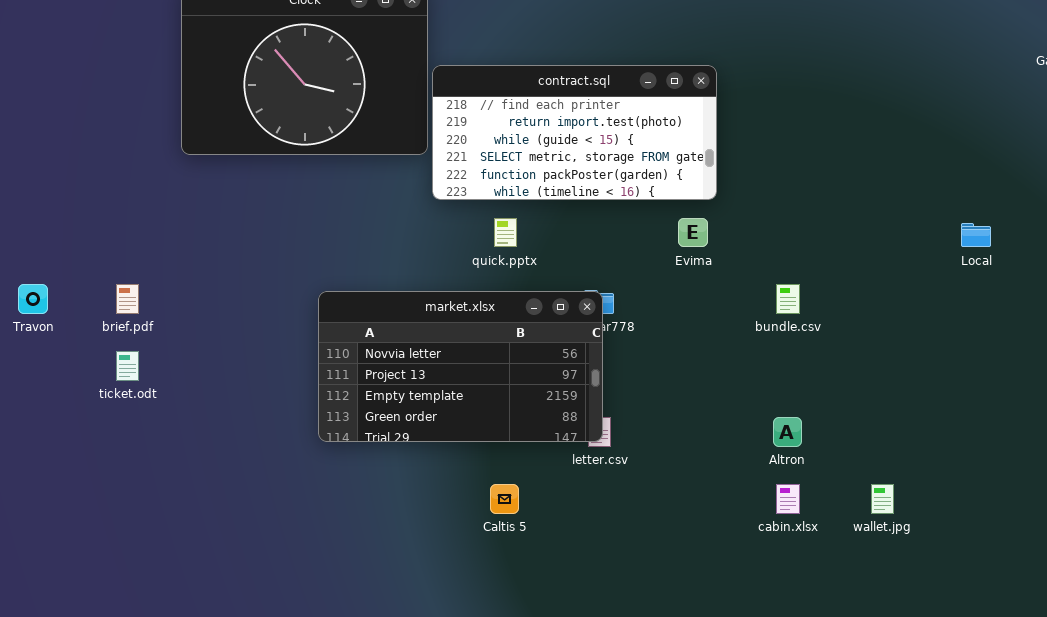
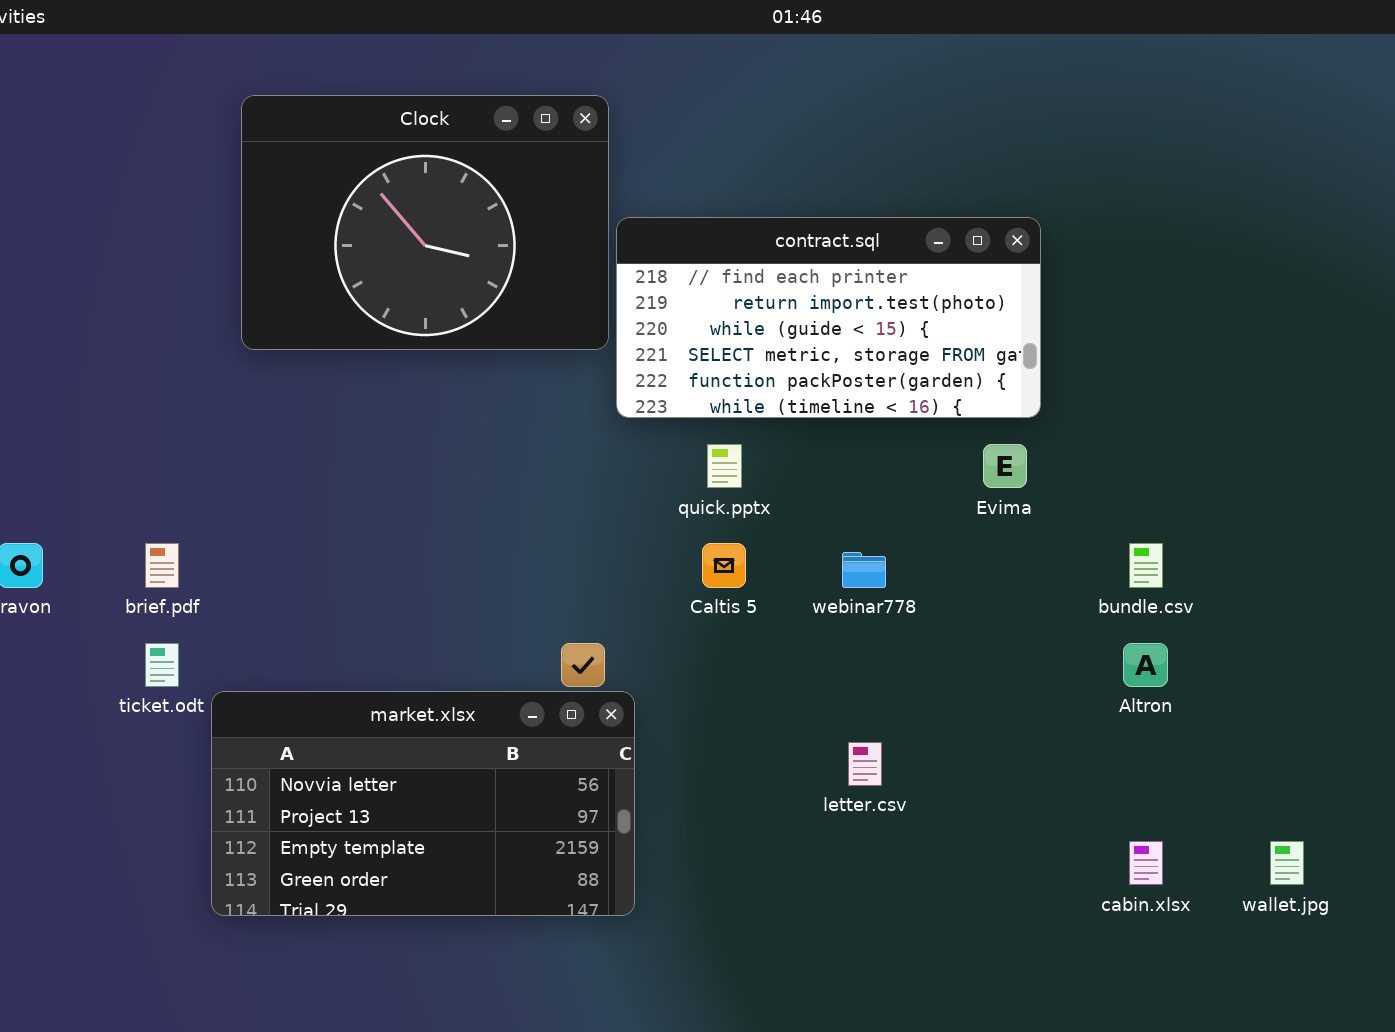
market.xlsx: [318,291,603,442] -> [211,691,635,916], moved
Altron: [773,417,802,447] -> [1123,643,1168,687], moved
Caltis 5: [490,484,519,514] -> [702,543,746,588], moved

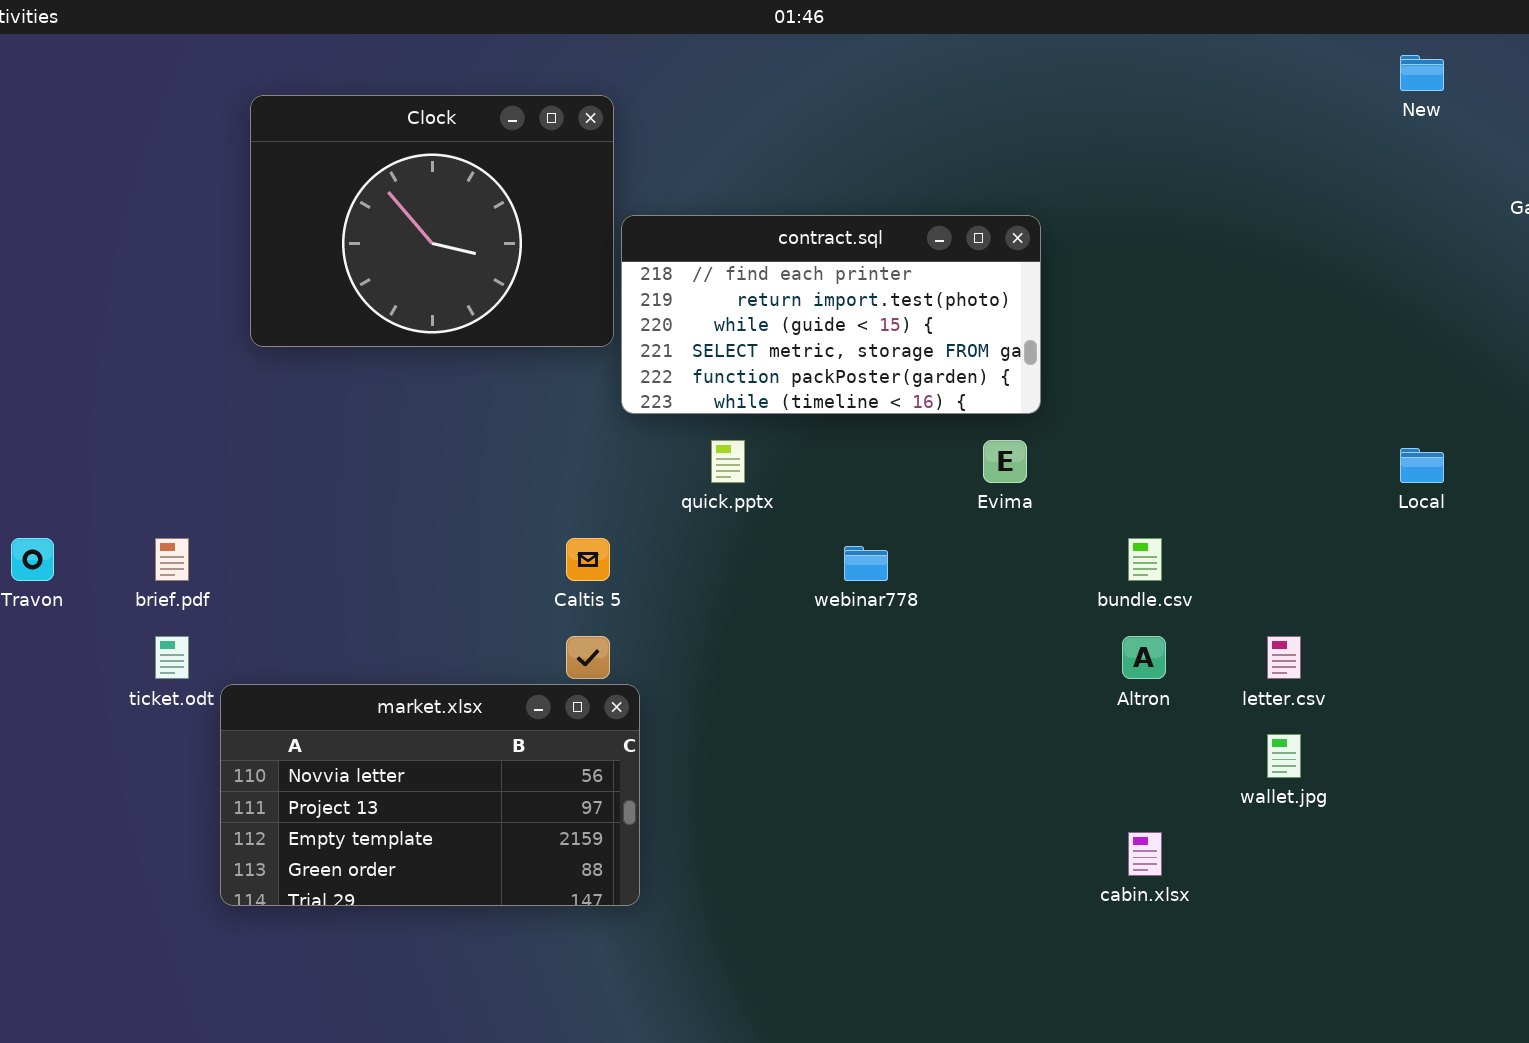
Caltis 5: [702,543,746,588] -> [566,538,610,581], moved
letter.csv: [848,742,882,786] -> [1267,636,1301,679], moved
wallet.jpg: [1270,841,1304,885] -> [1267,734,1301,778], moved

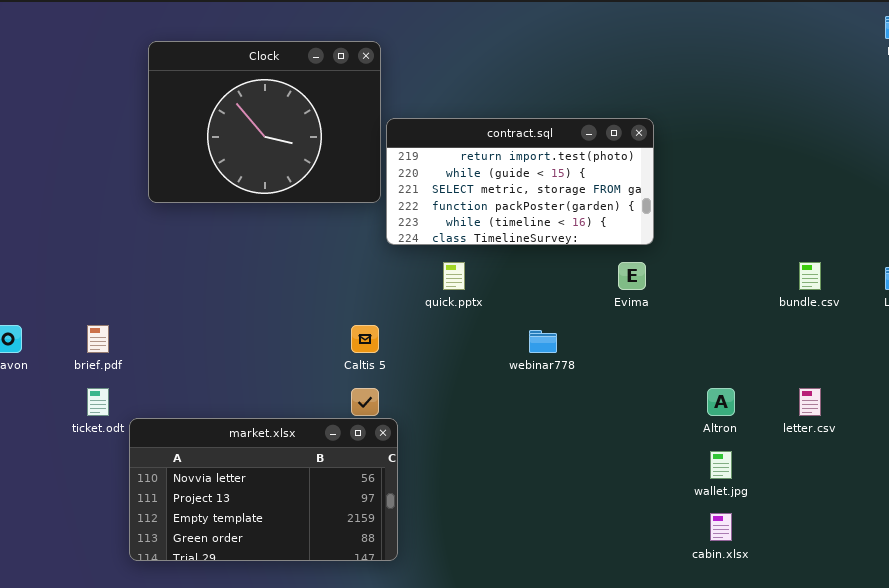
contract.sql: [621,215,1041,414] -> [386,118,654,245], scrolled down 1 row
bundle.csv: [1128,538,1162,581] -> [799,262,821,290], moved
wallet.jpg: [1267,734,1301,778] -> [710,451,732,479], moved

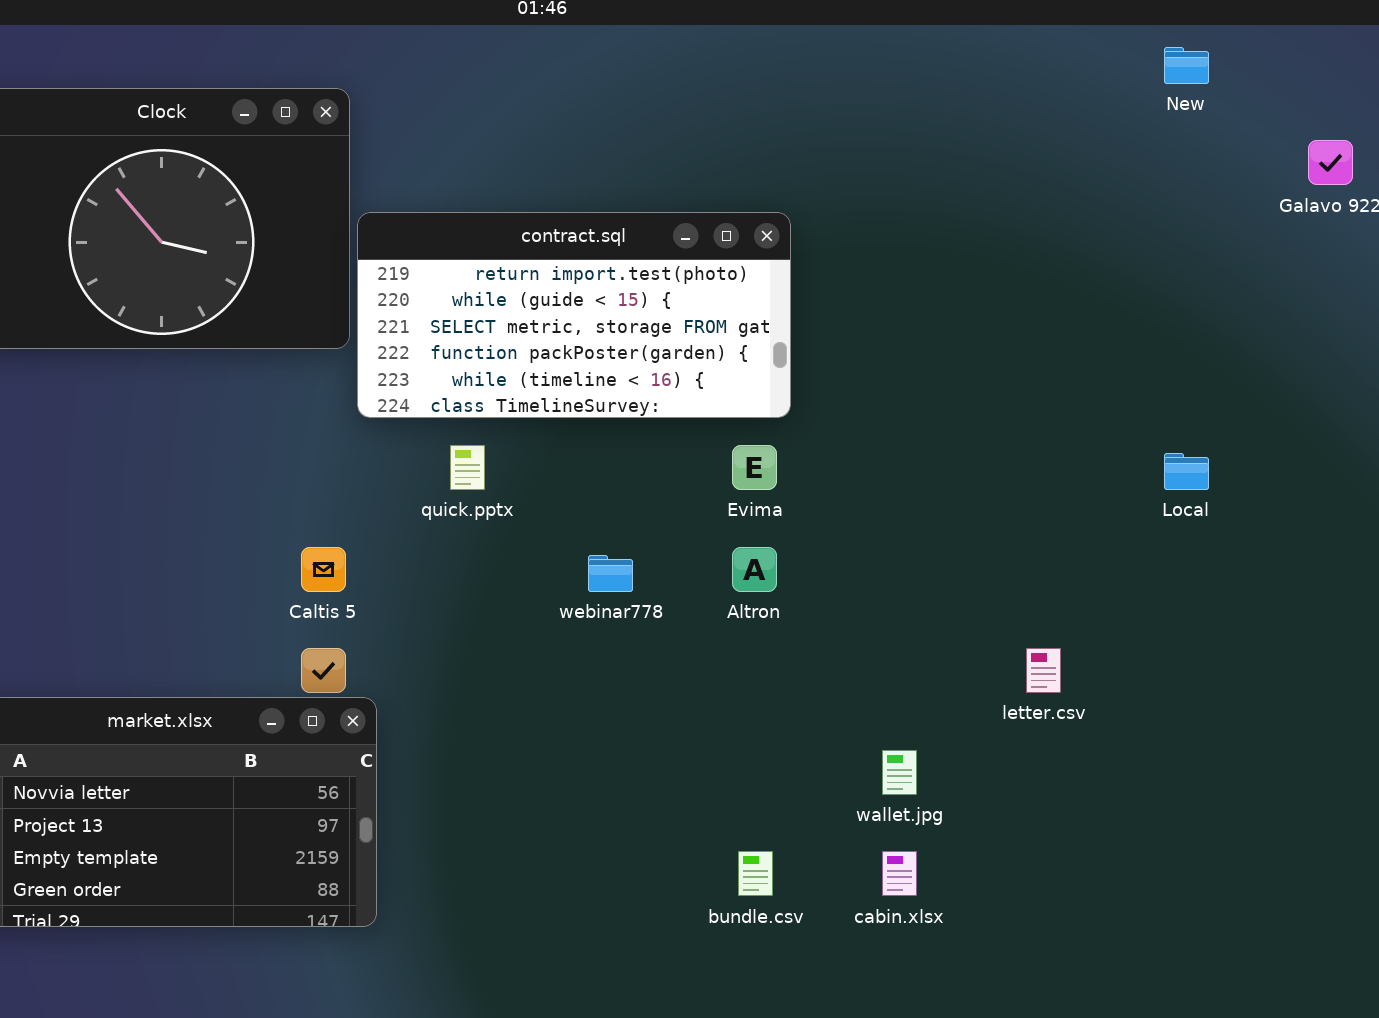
bundle.csv: [799,262,821,290] -> [738,851,773,896], moved
Altron: [707,388,735,416] -> [732,547,777,592], moved

